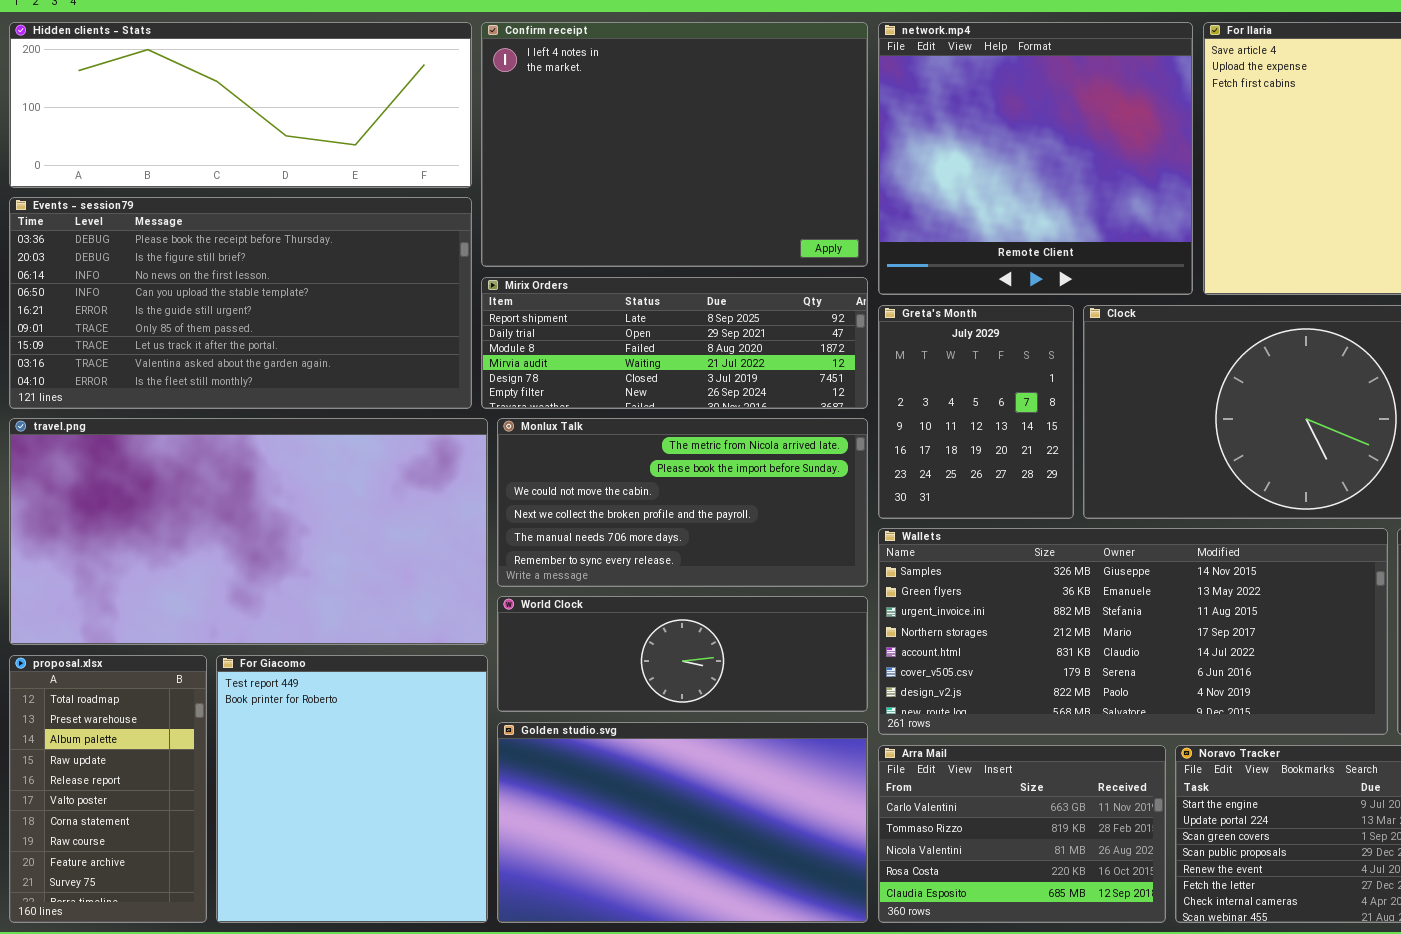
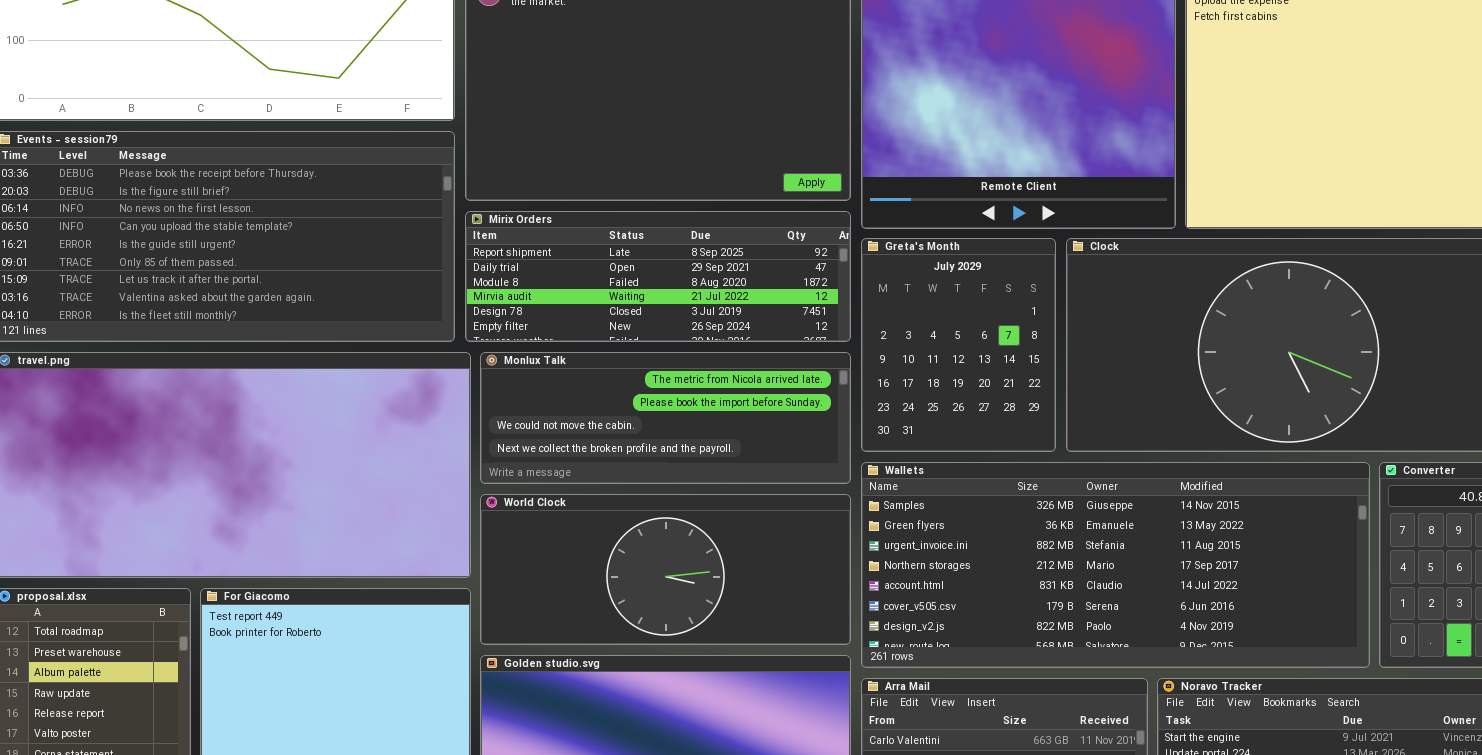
Monlux Talk: [497,418,868,587] -> [480,352,851,484], resized
World Clock: [497,596,868,712] -> [480,494,851,645], resized

